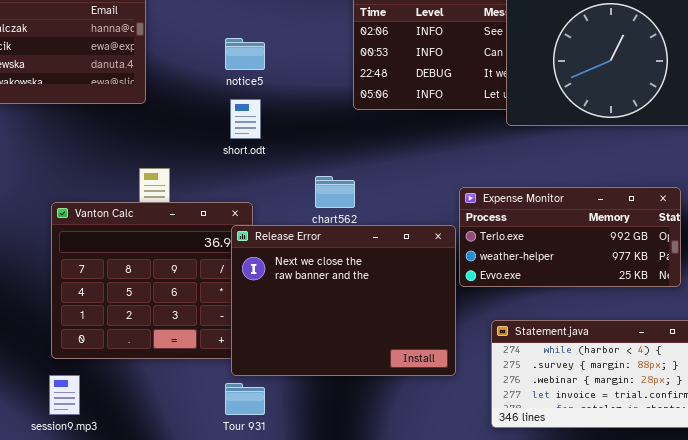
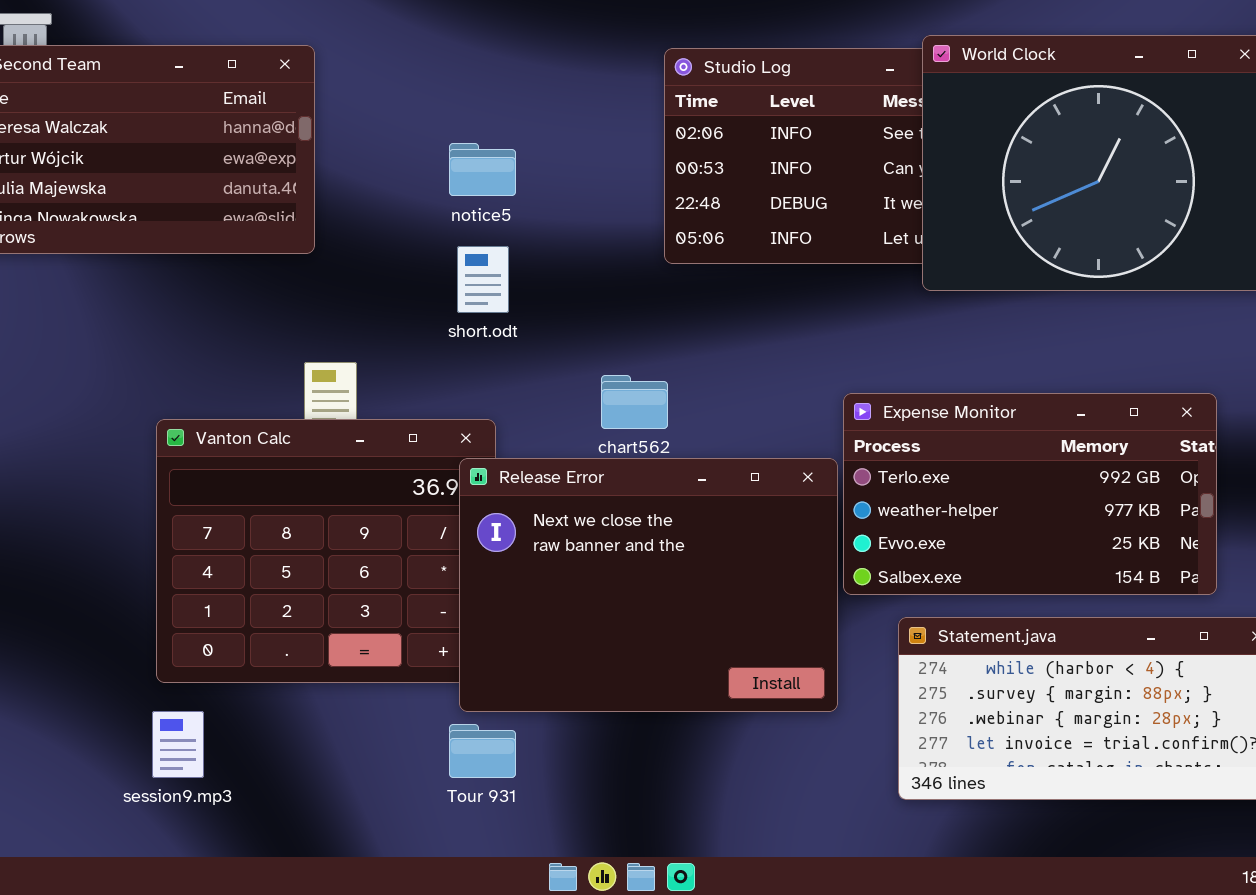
Expense Monitor: [459,187,681,287] -> [843,393,1217,595], resized

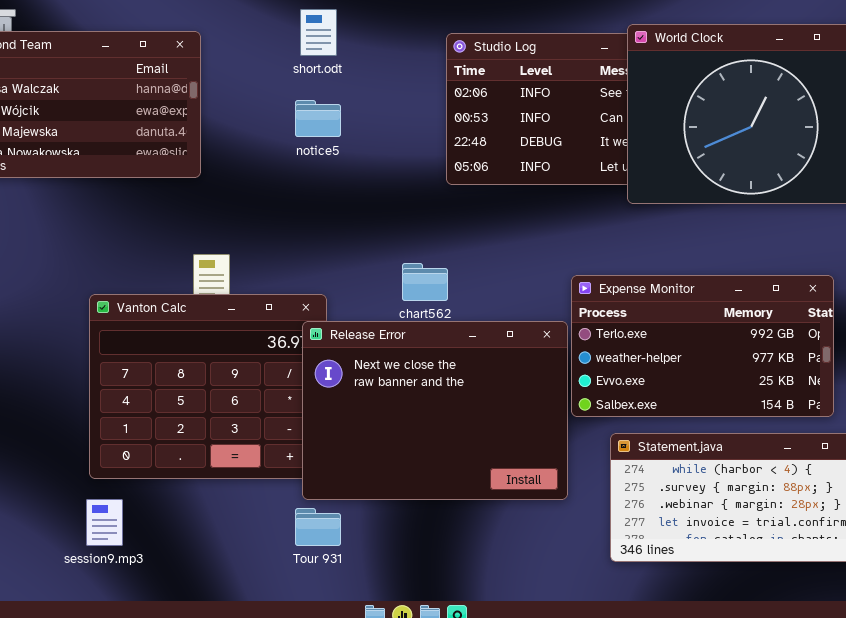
short.odt: [457,246,509,313] -> [300,9,337,56], moved

